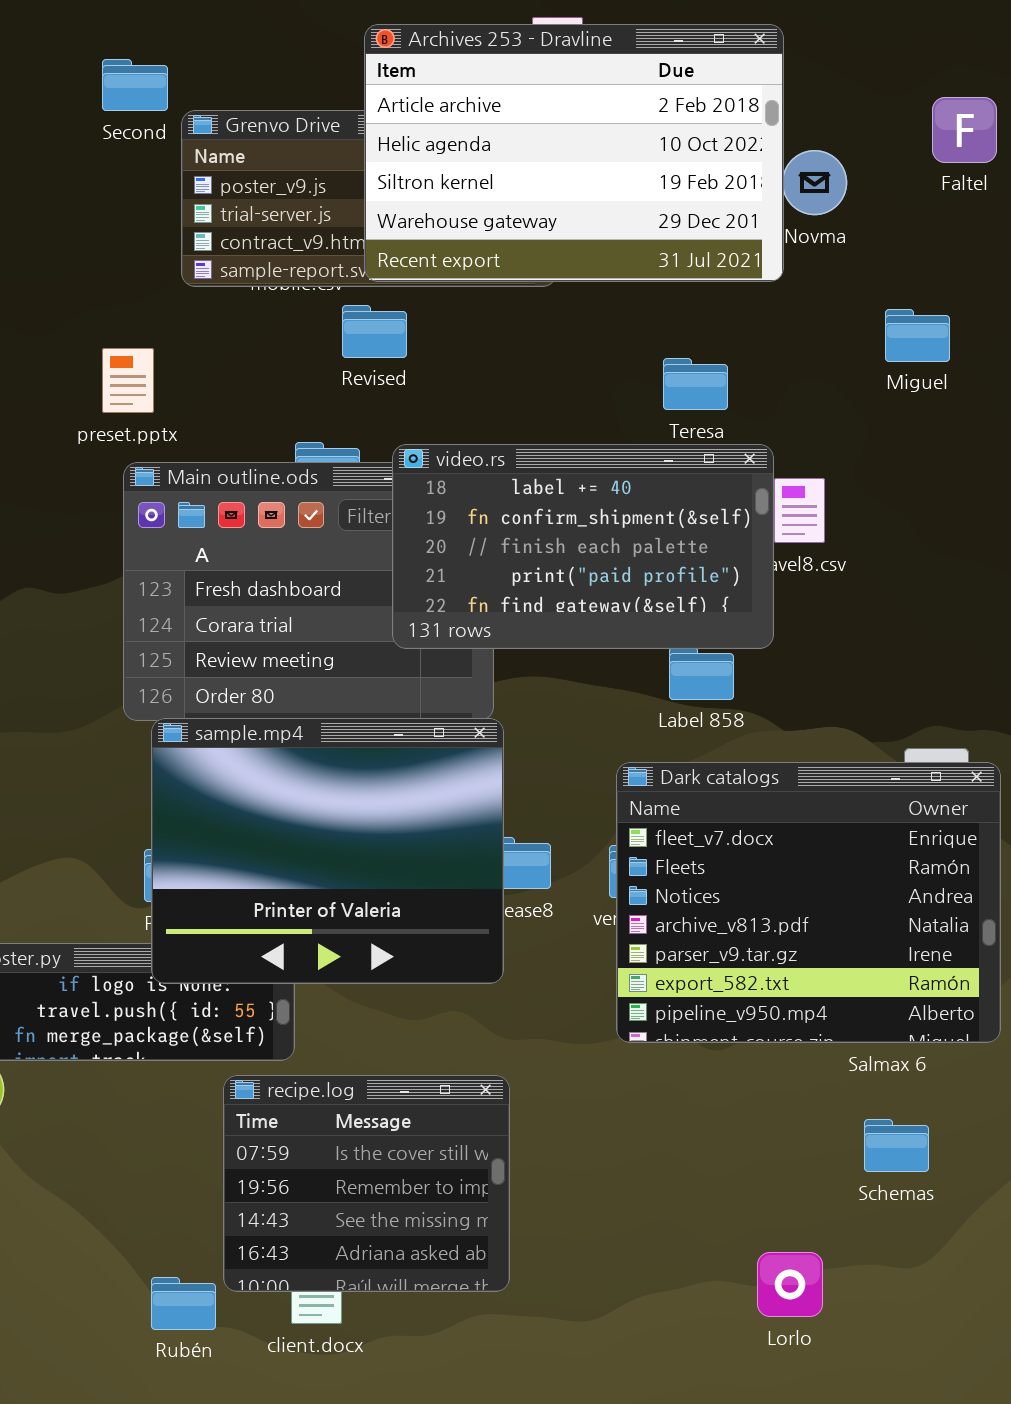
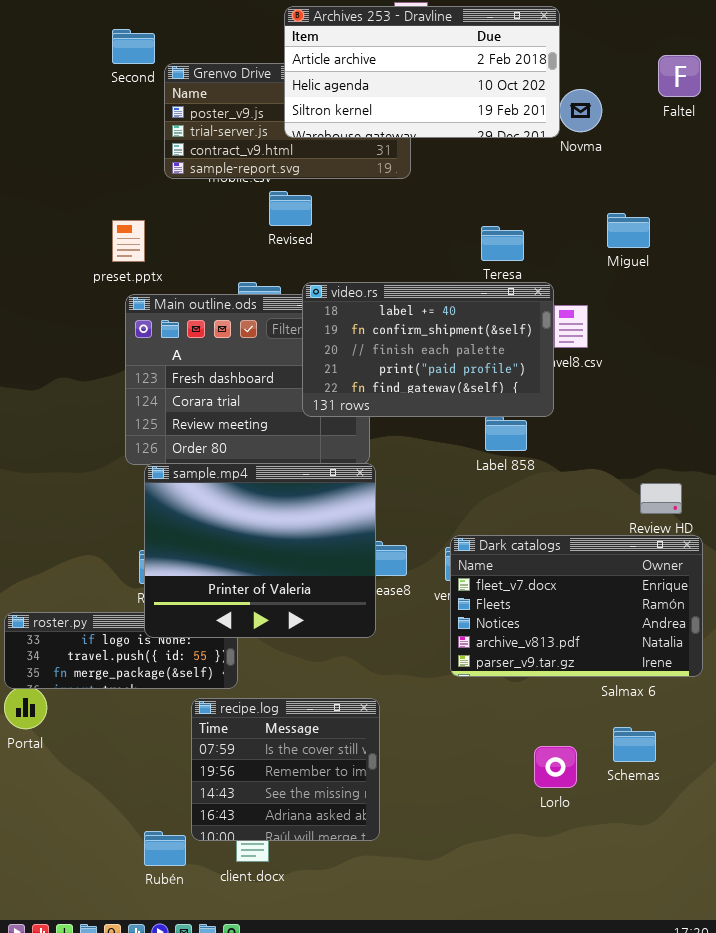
Archives 253 - Dravline: [364,24,784,282] -> [284,6,560,138], resized
Miguel: [885,309,950,362] -> [607,213,650,248], moved
Dark catalogs: [616,762,1001,1043] -> [450,535,703,677], resized
Lorlo: [757,1252,823,1317] -> [534,746,577,788], moved

